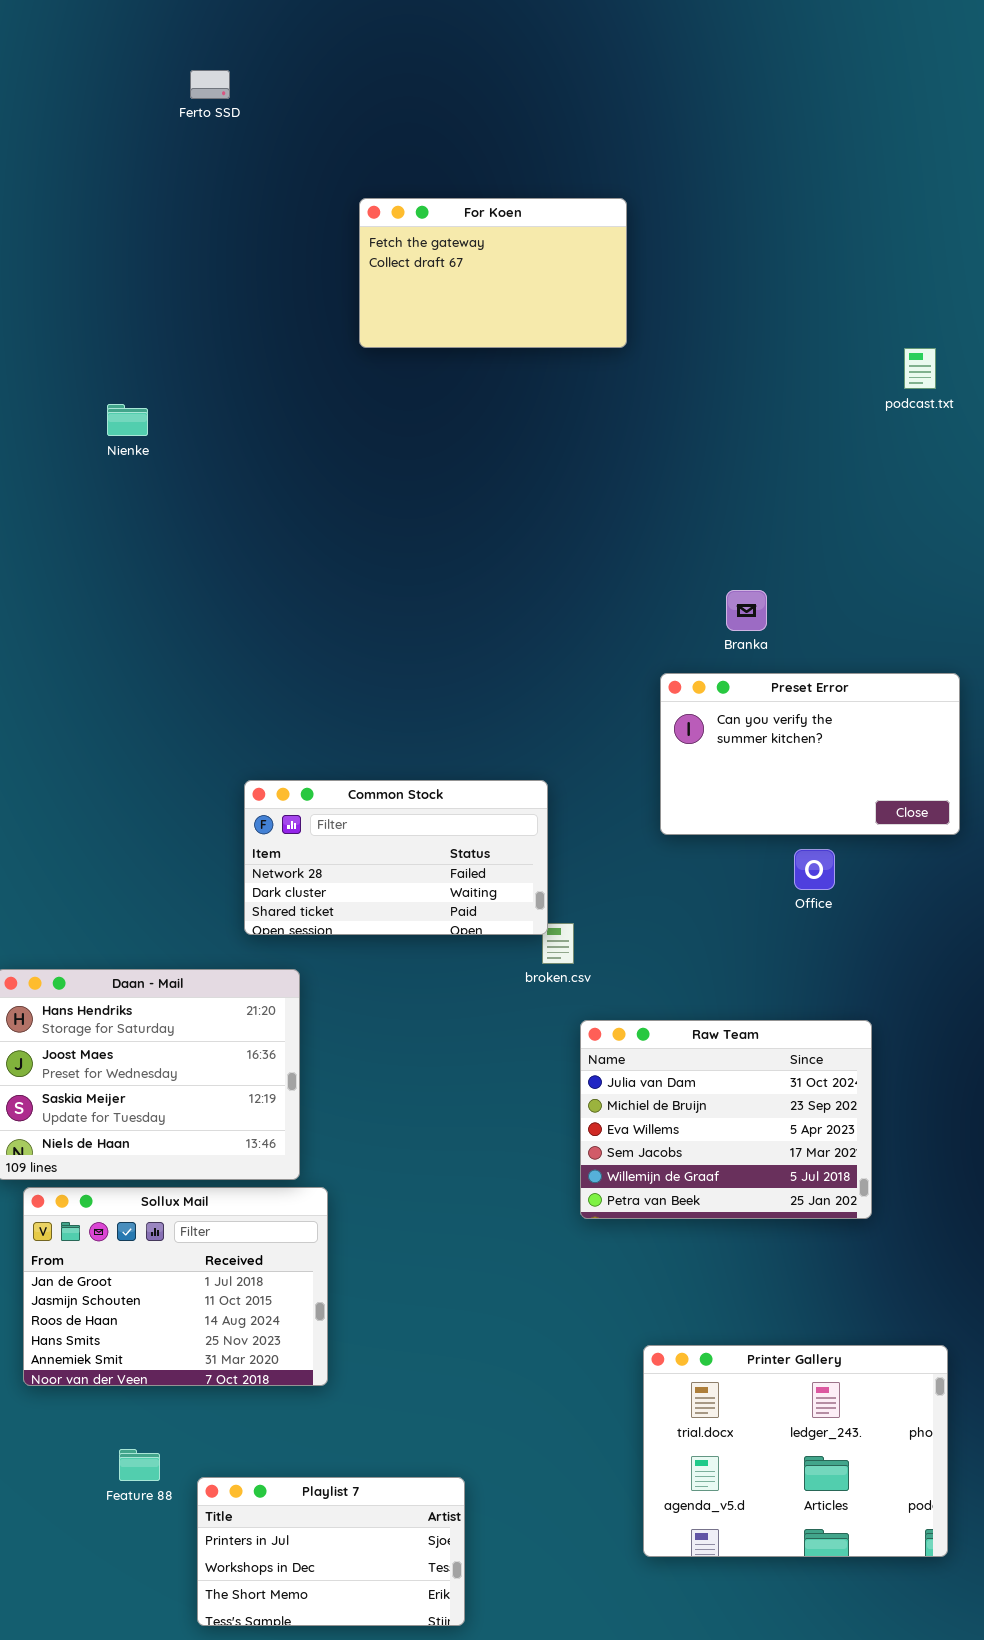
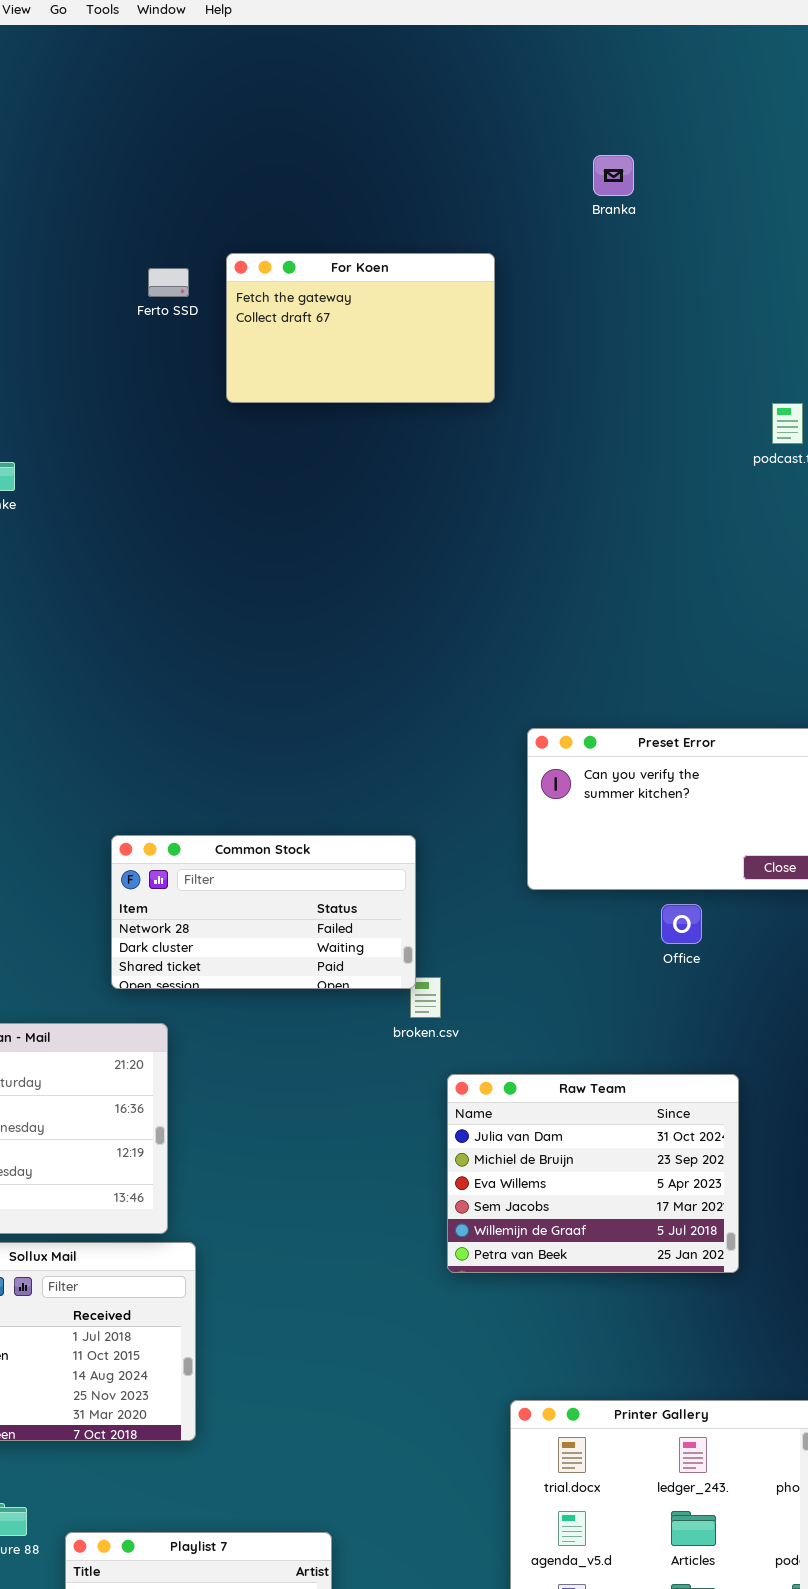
Ferto SSD: [190,70,230,99] -> [148,268,189,297], moved
Branka: [726,590,767,631] -> [593,155,634,196], moved

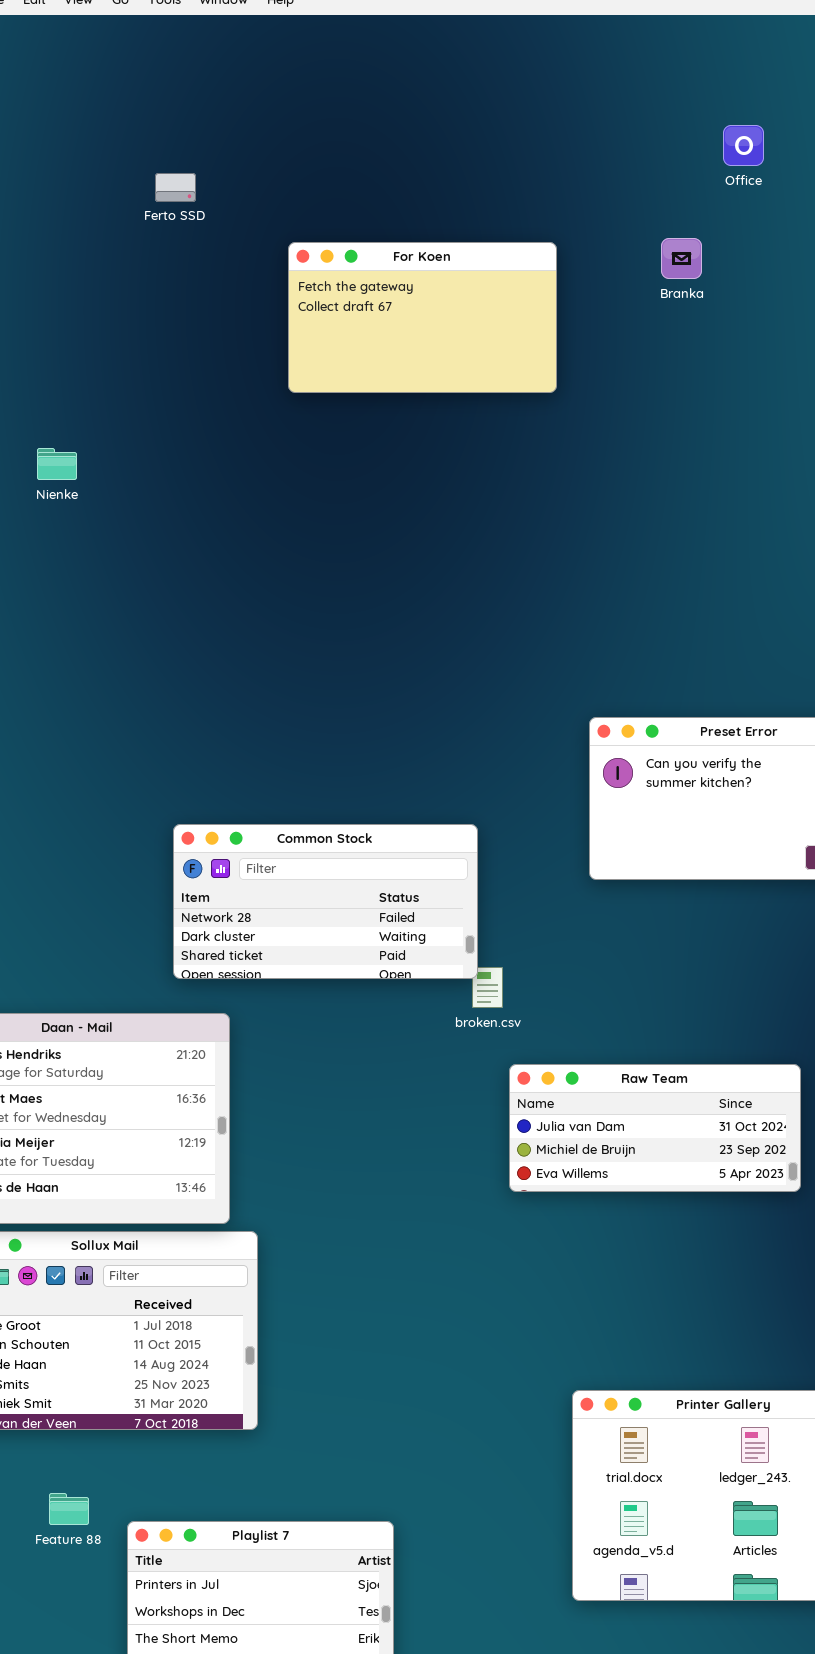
Branka: [593,155,634,196] -> [661,238,702,279], moved
Ferto SSD: [148,268,189,297] -> [155,173,196,202], moved
Office: [661,904,702,944] -> [723,125,764,166], moved
Raw Team: [447,1074,739,1273] -> [509,1064,801,1192], resized

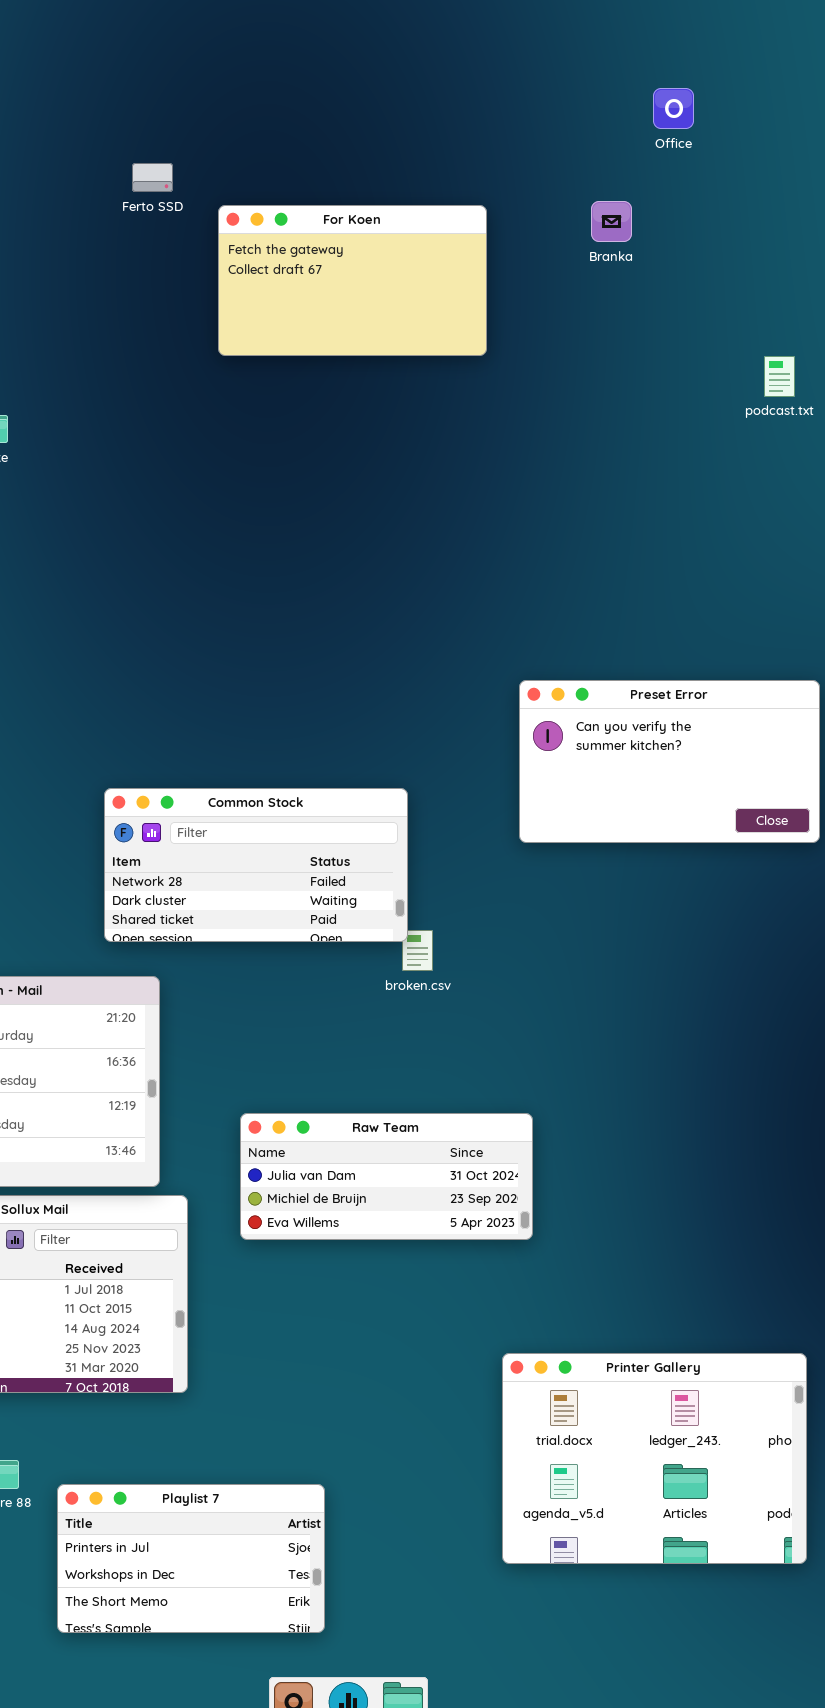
Ferto SSD: [155,173,196,202] -> [132,163,173,192], moved
Raw Team: [509,1064,801,1192] -> [240,1113,533,1240], moved

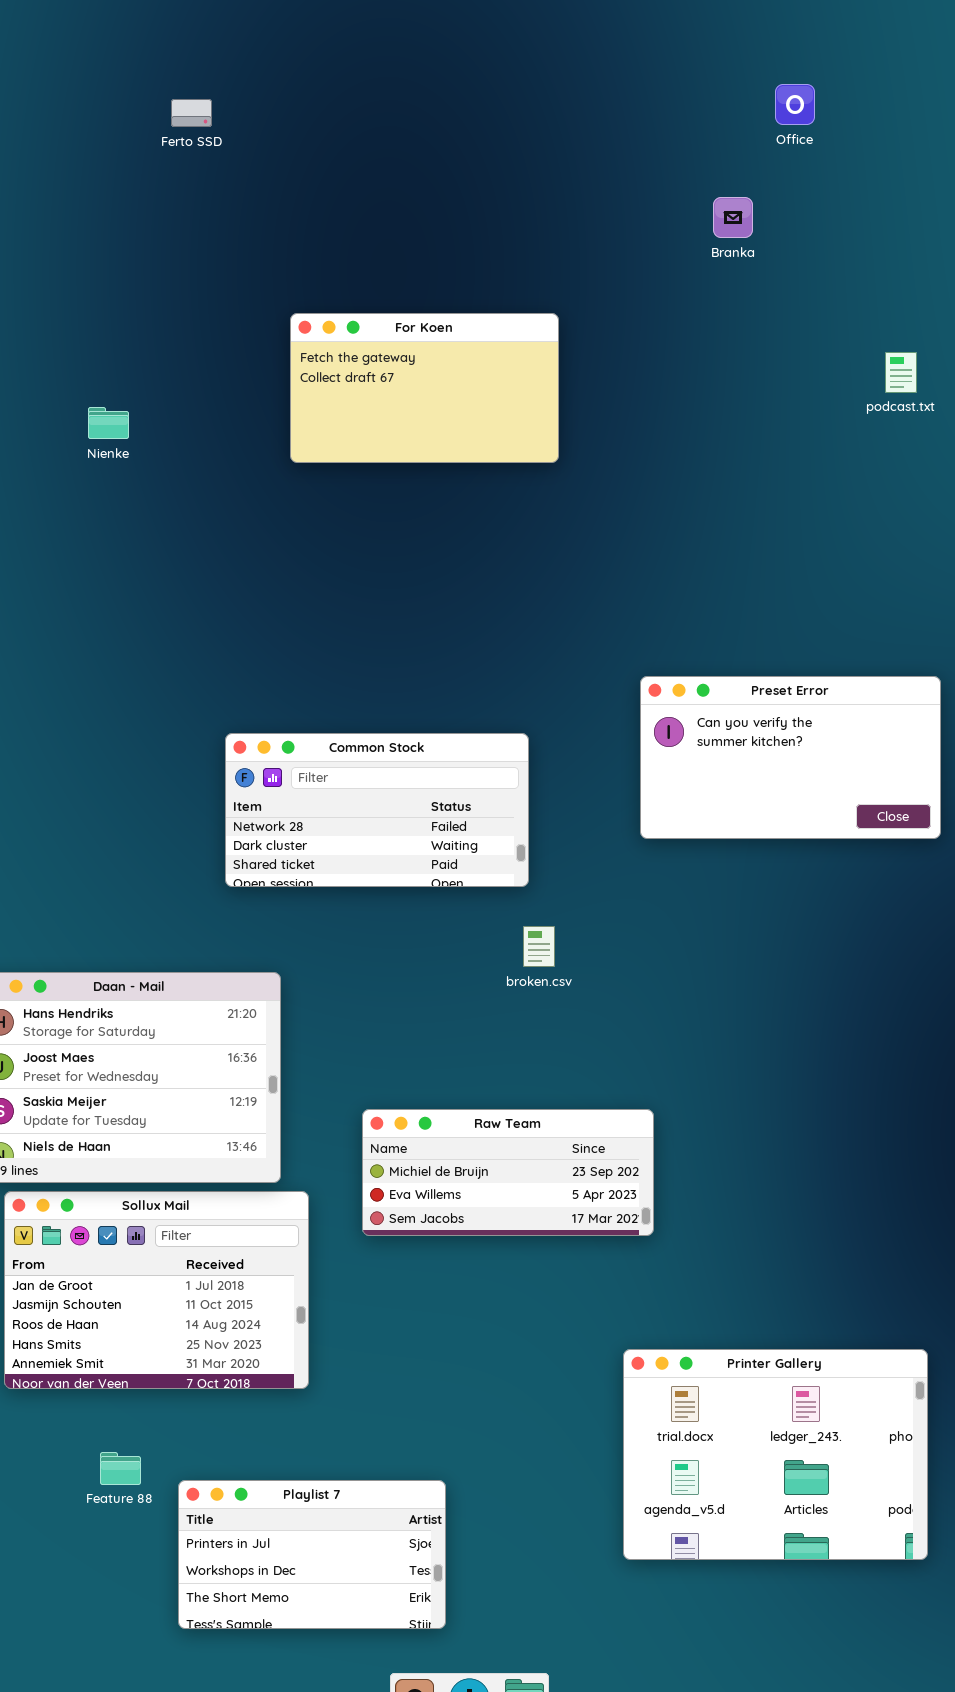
Ferto SSD: [132,163,173,192] -> [171,99,212,127], moved
For Koen: [218,205,487,356] -> [290,313,559,463], moved
Common Stock: [104,788,408,942] -> [225,733,529,887], moved
Raw Team: [240,1113,533,1240] -> [362,1109,654,1236], scrolled down 1 row

